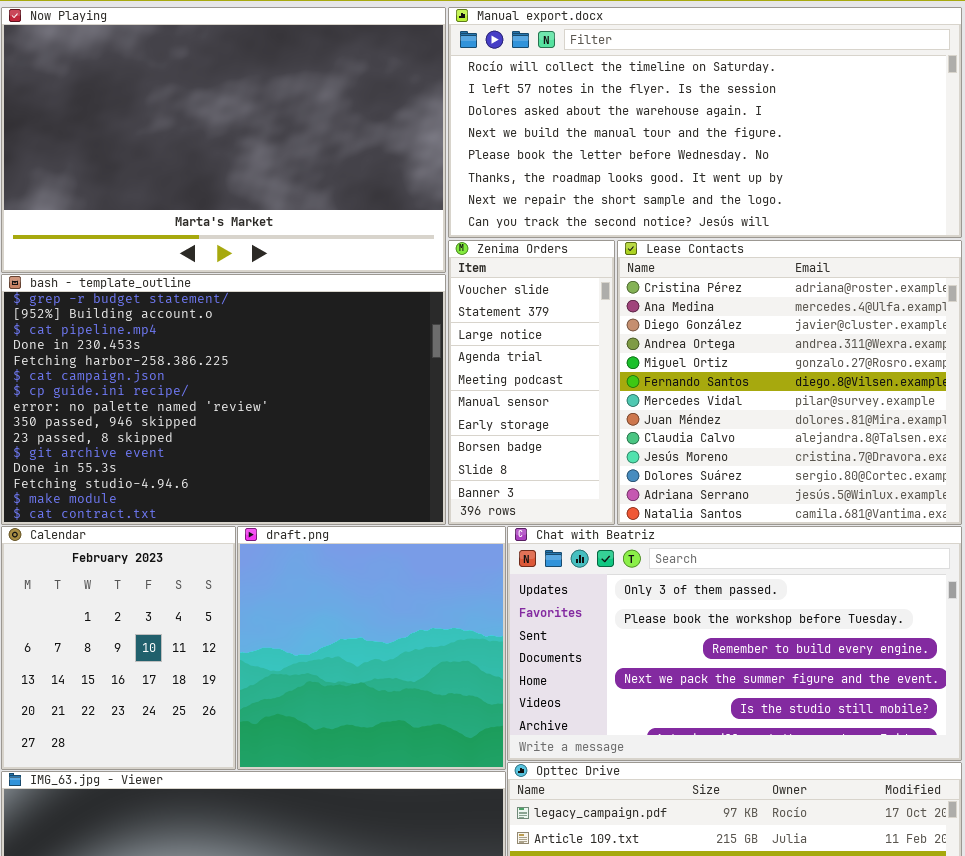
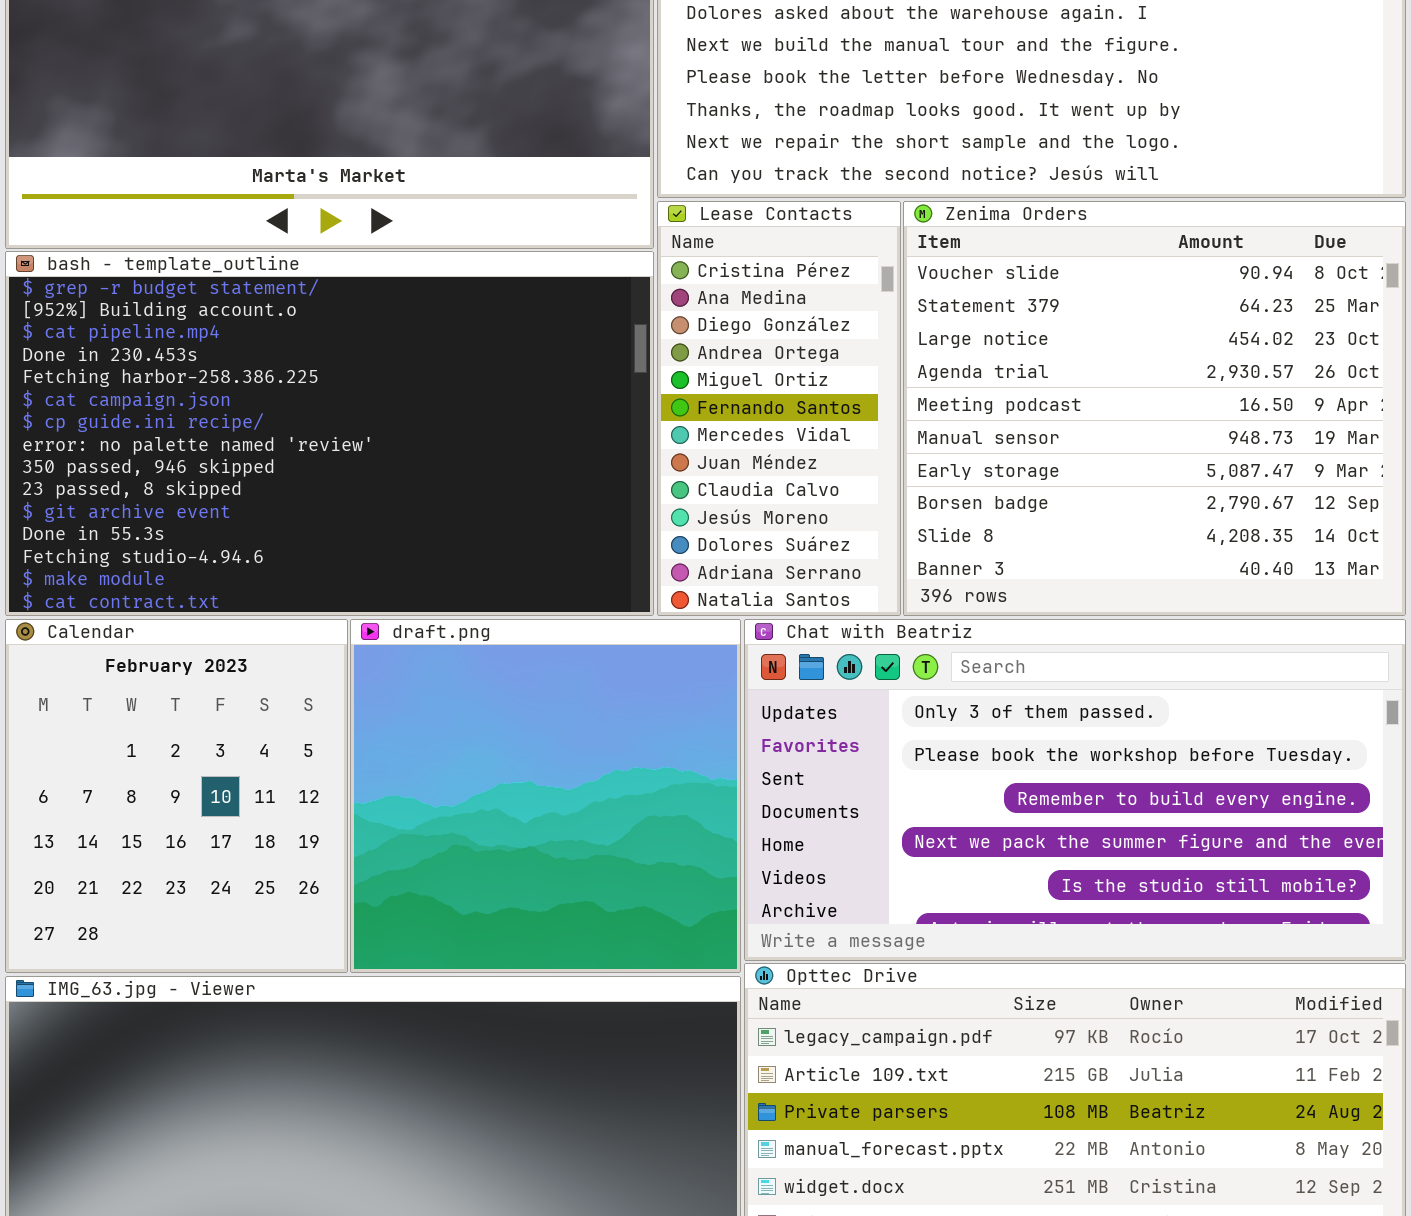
Zenima Orders: [448,240,615,525] -> [903,201,1406,616], moved, resized
Lease Contacts: [617,240,962,525] -> [657,201,901,616], moved, resized

